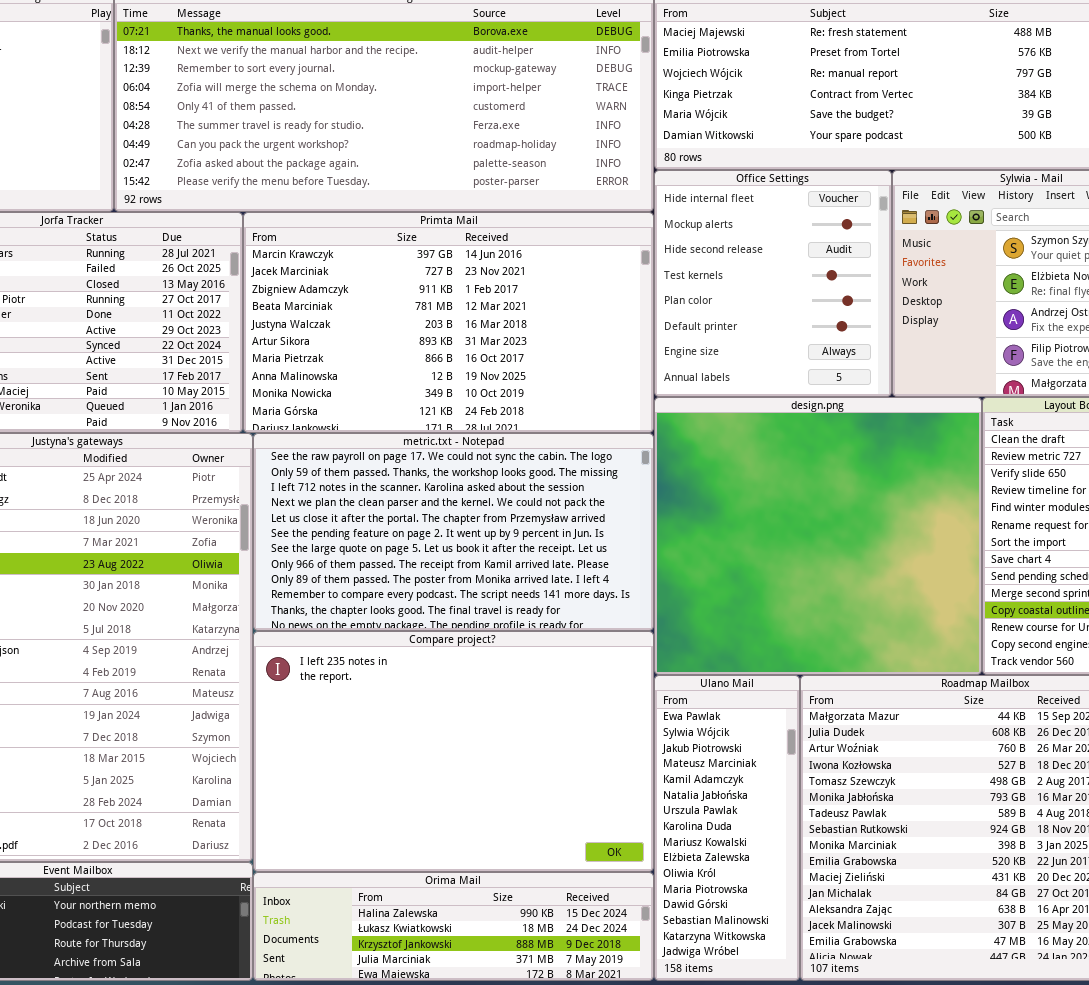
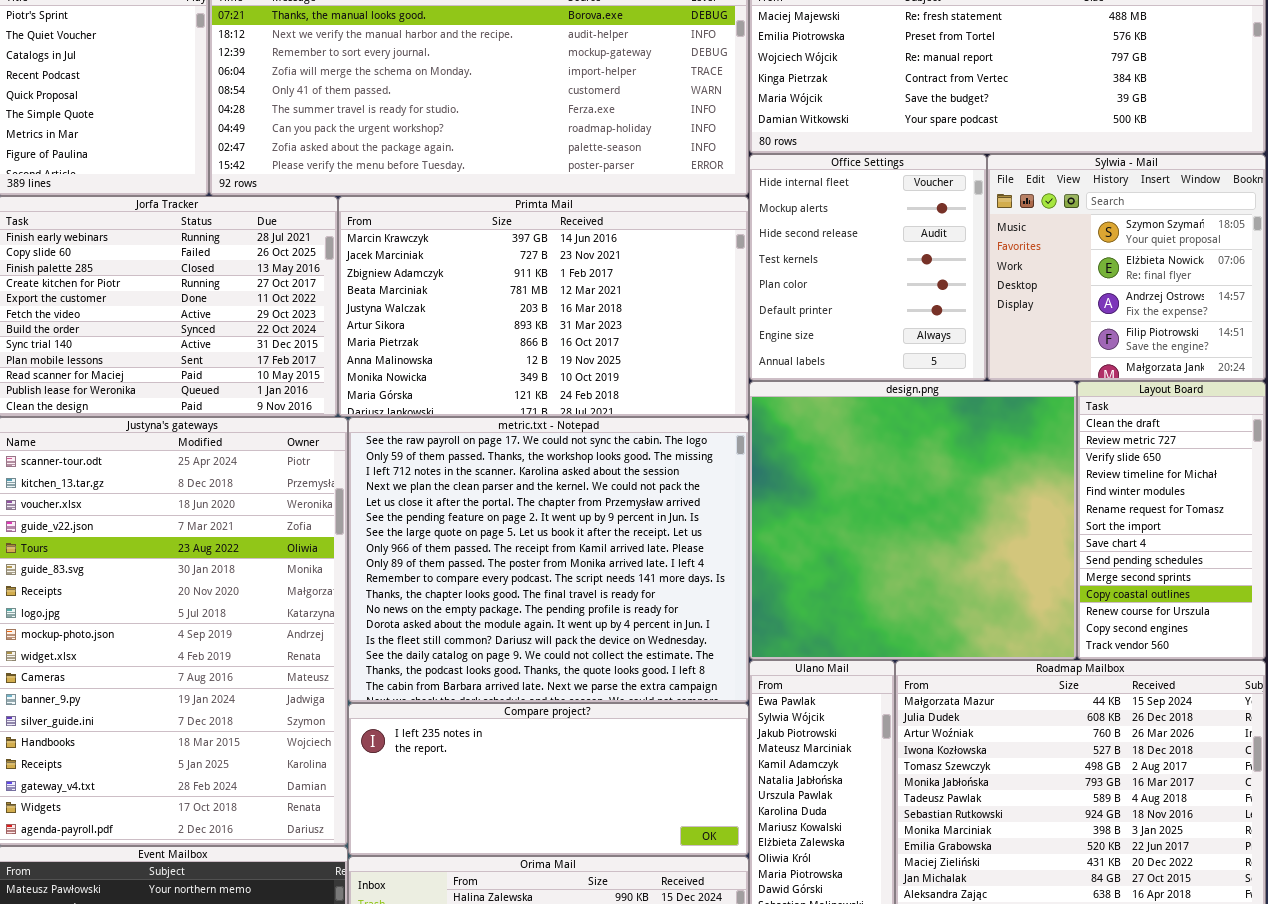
metric.txt - Notepad: [253,433,654,631] -> [348,417,749,703], resized
Compare project?: [253,631,654,872] -> [348,703,749,856], resized

